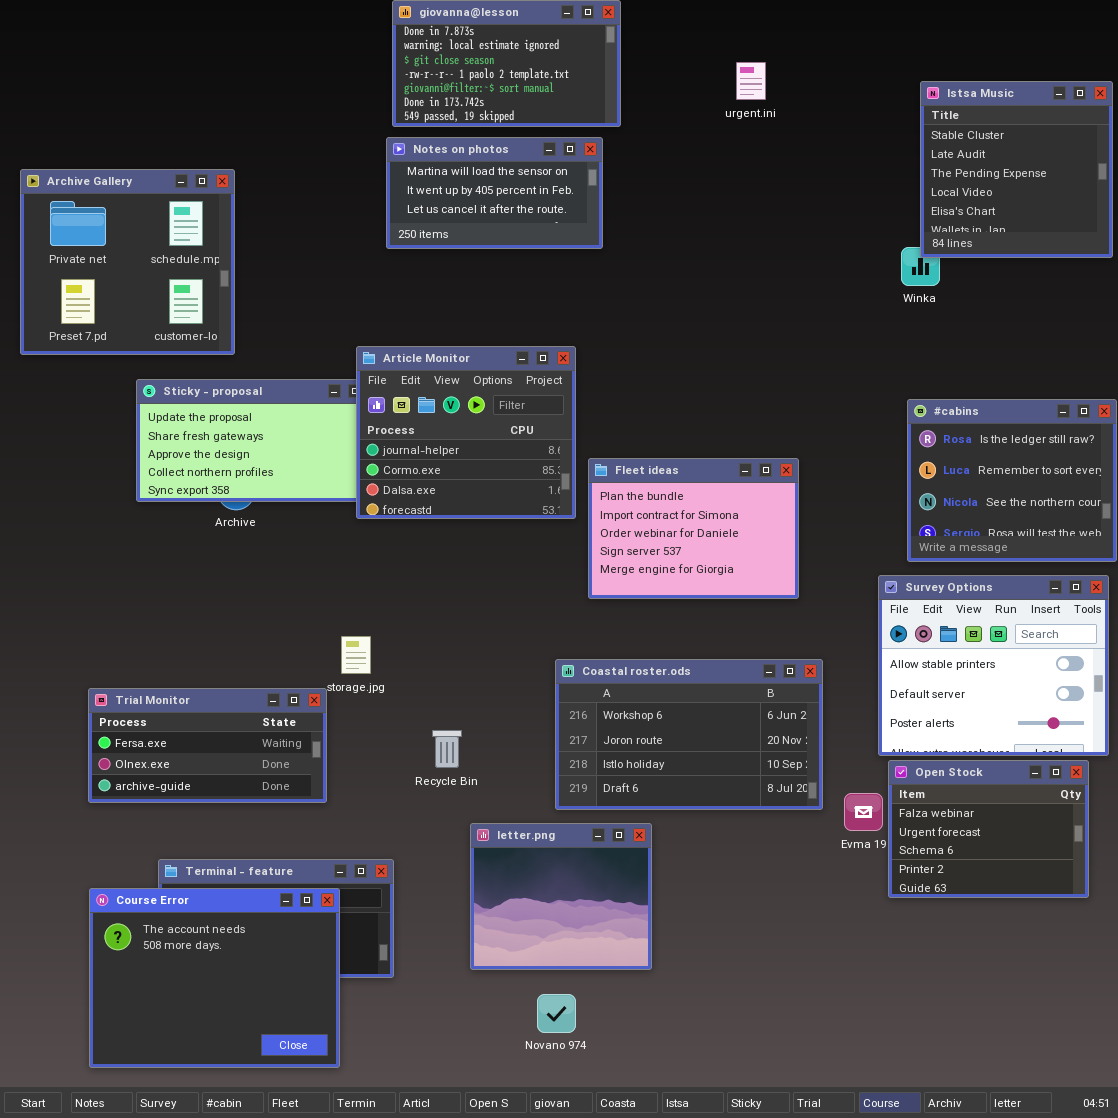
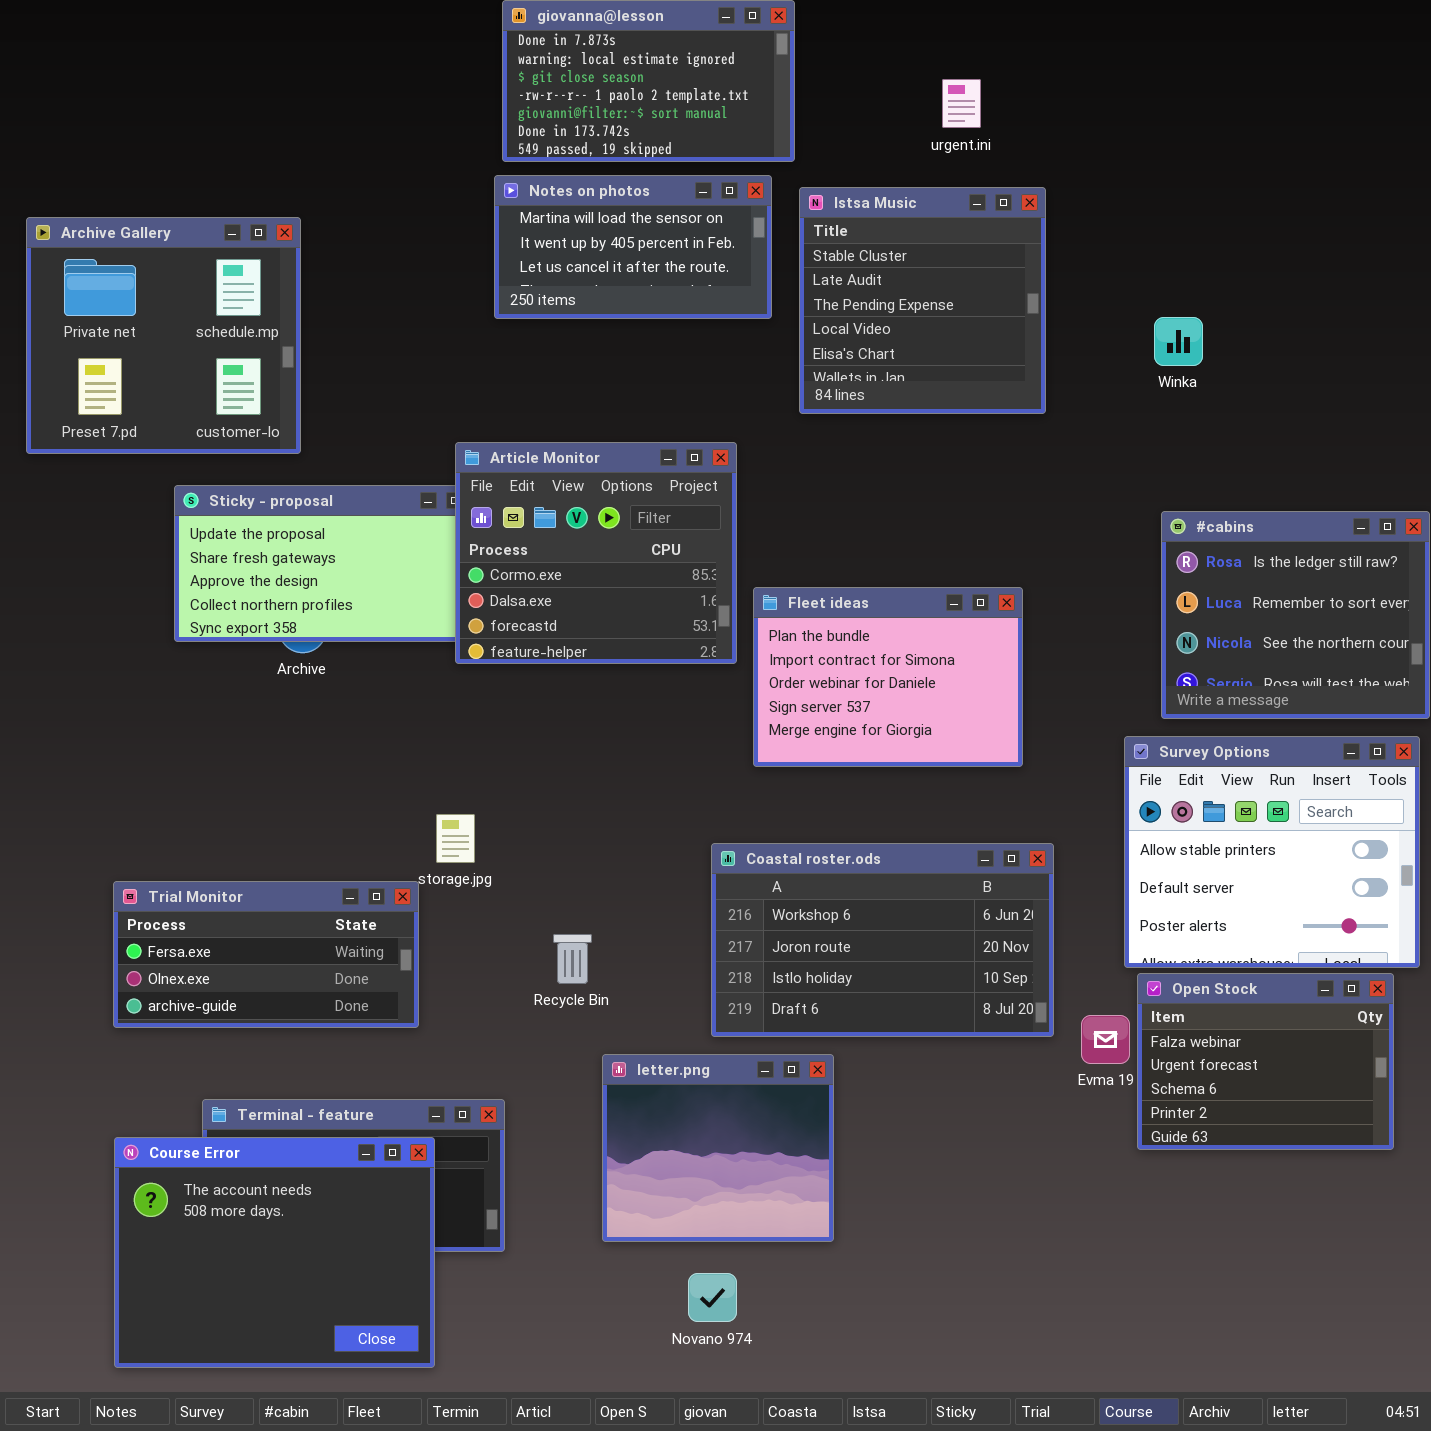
Istsa Music: [920,81,1113,258] -> [799,187,1046,414], moved
Article Monitor: [356,346,576,519] -> [455,442,737,664], scrolled down 1 row

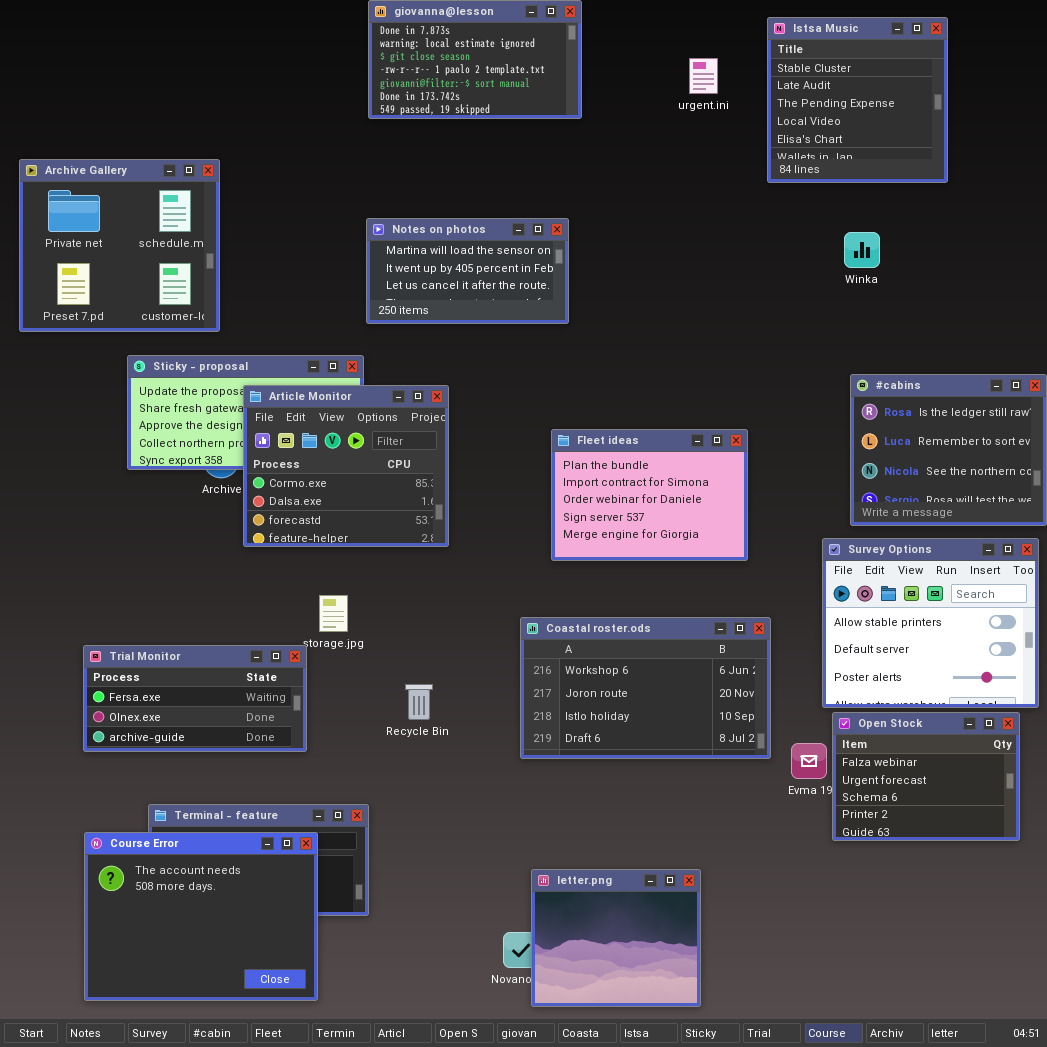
Notes on photos: [494,175,772,319] -> [366,218,569,324], moved
Istsa Music: [799,187,1046,414] -> [767,17,948,183], moved
Article Monitor: [455,442,737,664] -> [243,385,449,547], moved
letter.png: [602,1054,834,1242] -> [531,869,701,1007], moved

